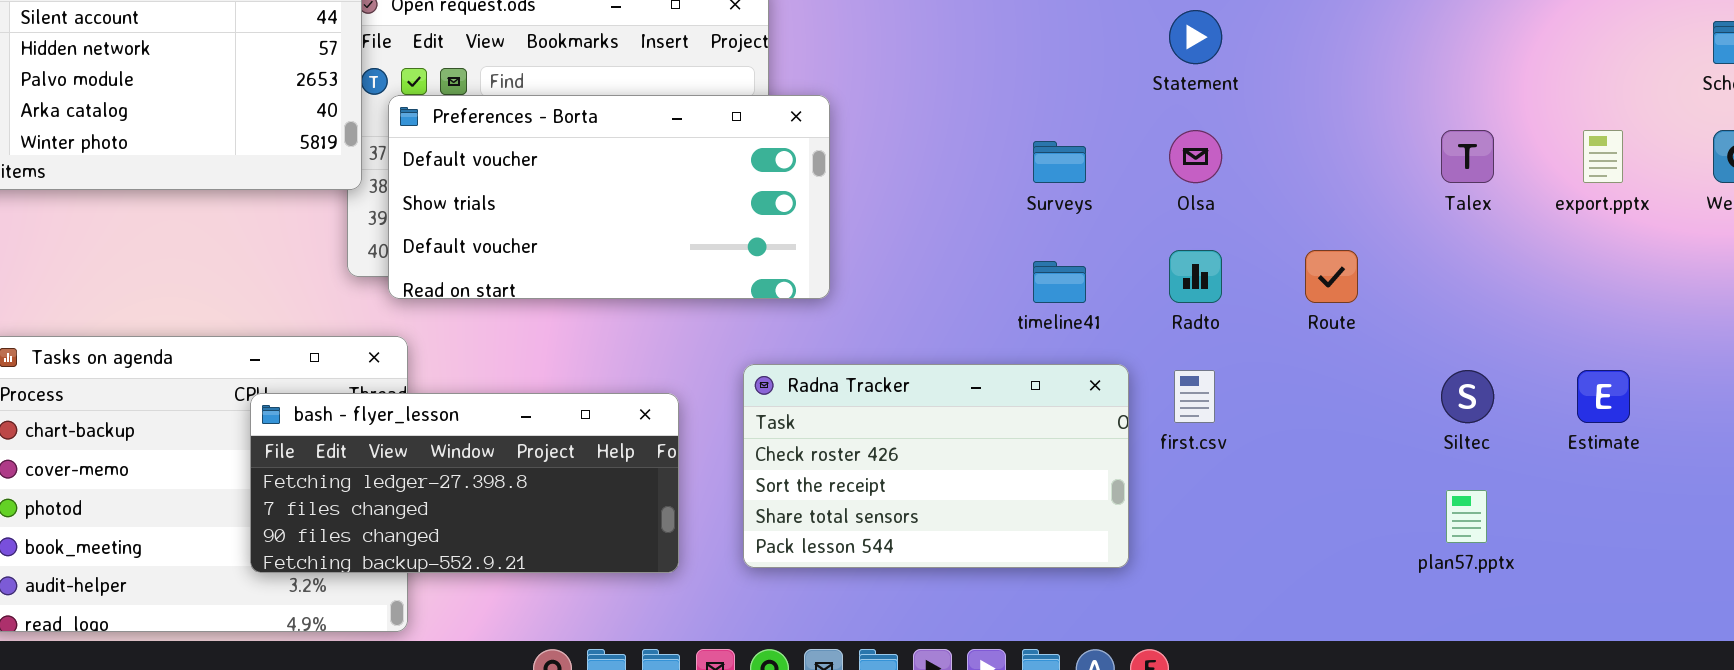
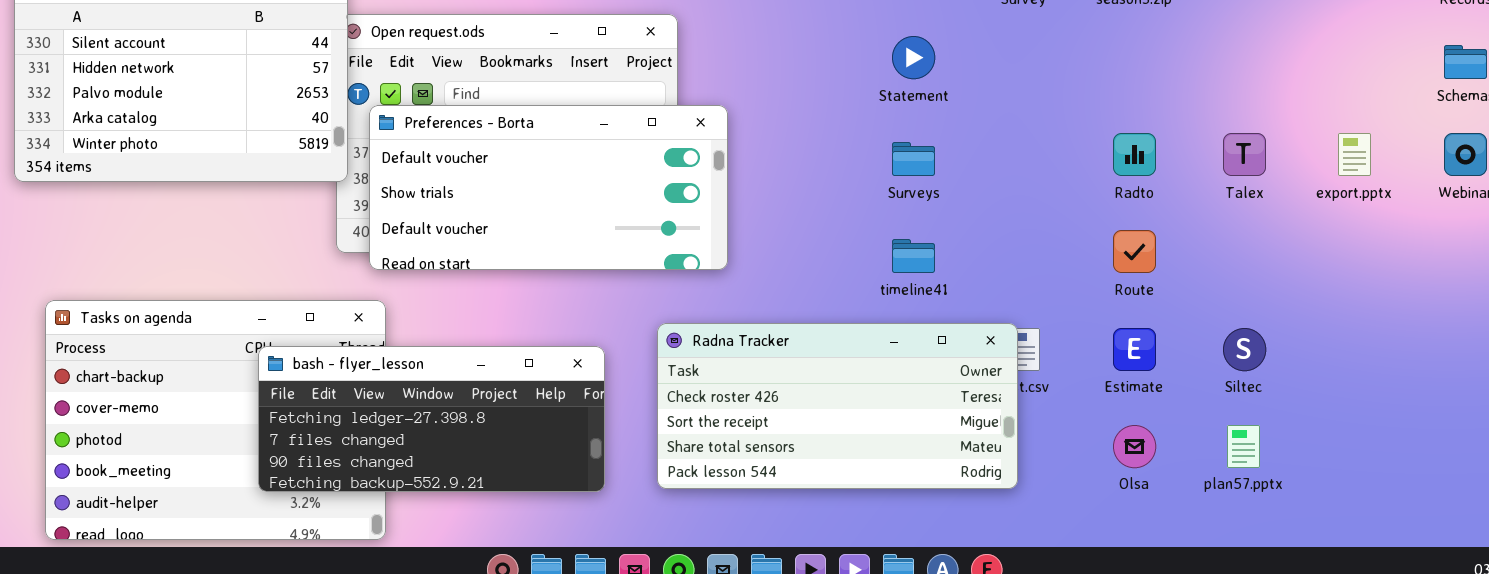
Statement: [1169,10,1222,64] -> [892,36,935,79], moved
Olsa: [1169,130,1222,183] -> [1113,425,1156,468], moved
Radto: [1169,250,1222,303] -> [1113,133,1156,176], moved
Radna Tracker: [743,364,1129,568] -> [657,323,1018,489], resized
Estimate: [1577,370,1630,423] -> [1113,328,1156,371], moved

